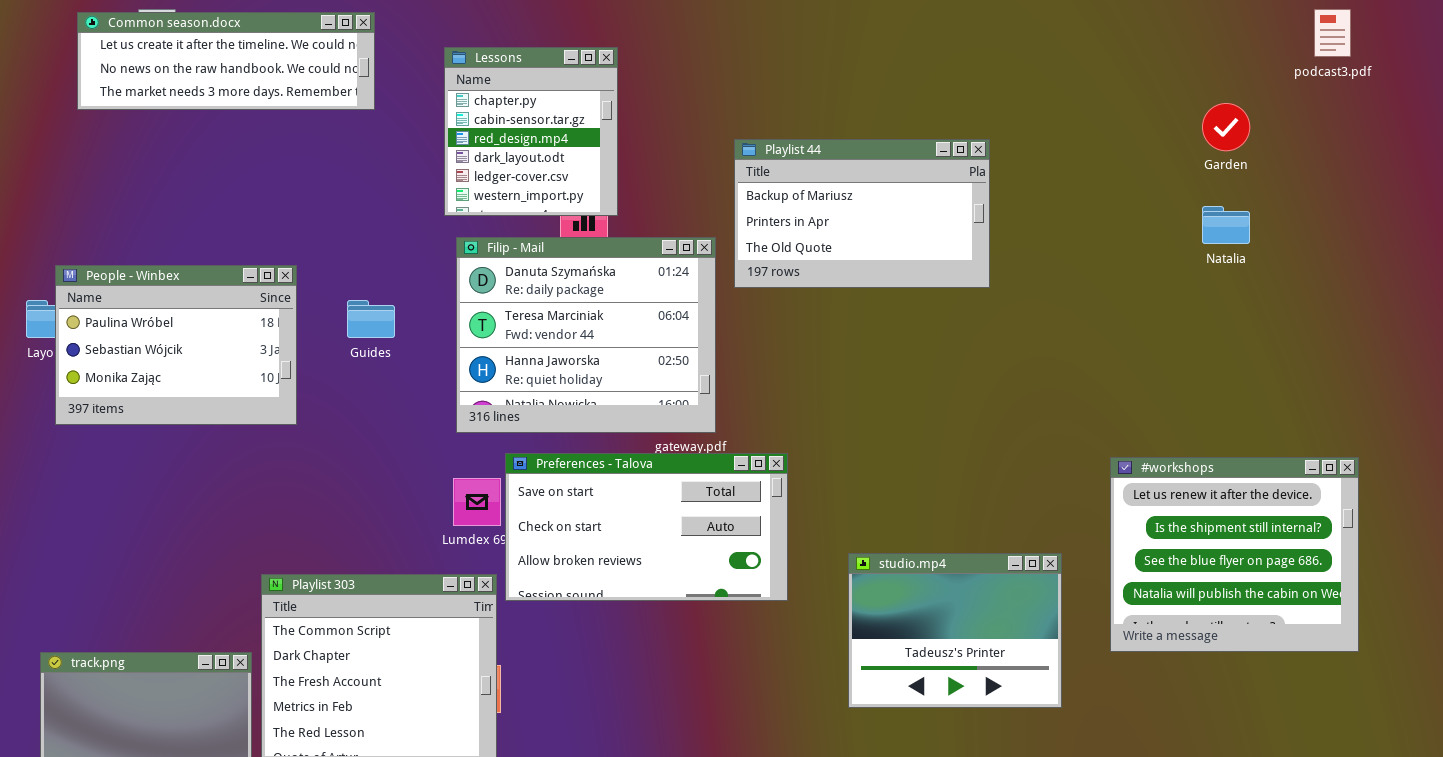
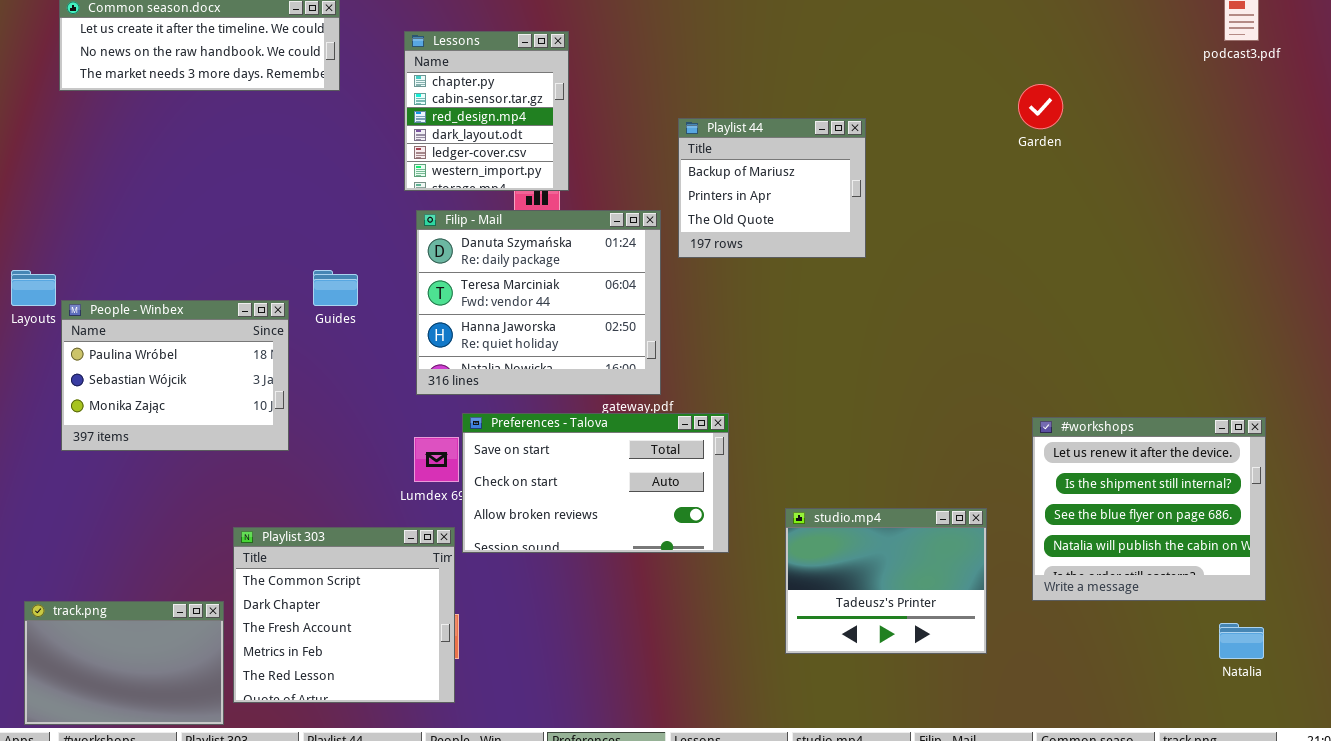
Garden: [1202,103,1250,151] -> [1018,84,1063,129], moved
Playlist 44: [734,139,990,288] -> [678,118,866,258], resized
Natalia: [1202,206,1250,244] -> [1219,623,1264,659], moved
People - Winbex: [55,265,297,425] -> [61,300,289,451], moved

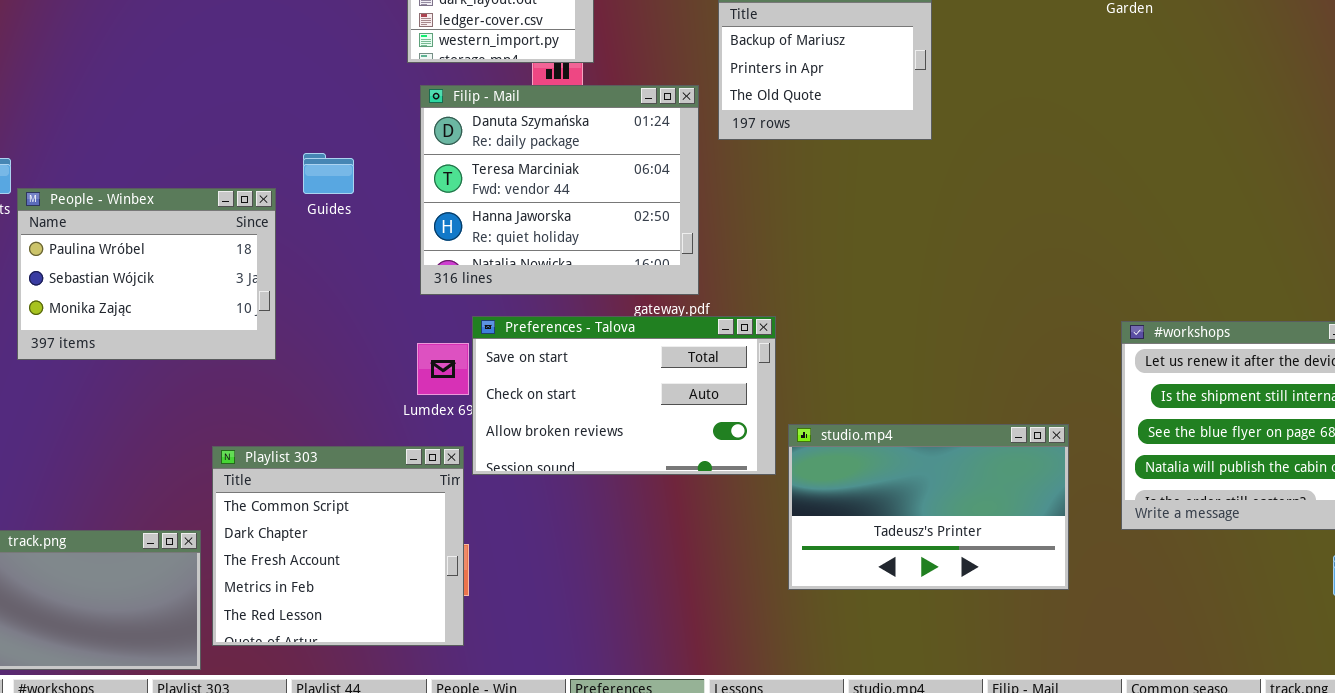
studio.mp4: [785,508,987,654] -> [788,424,1069,590], resized

